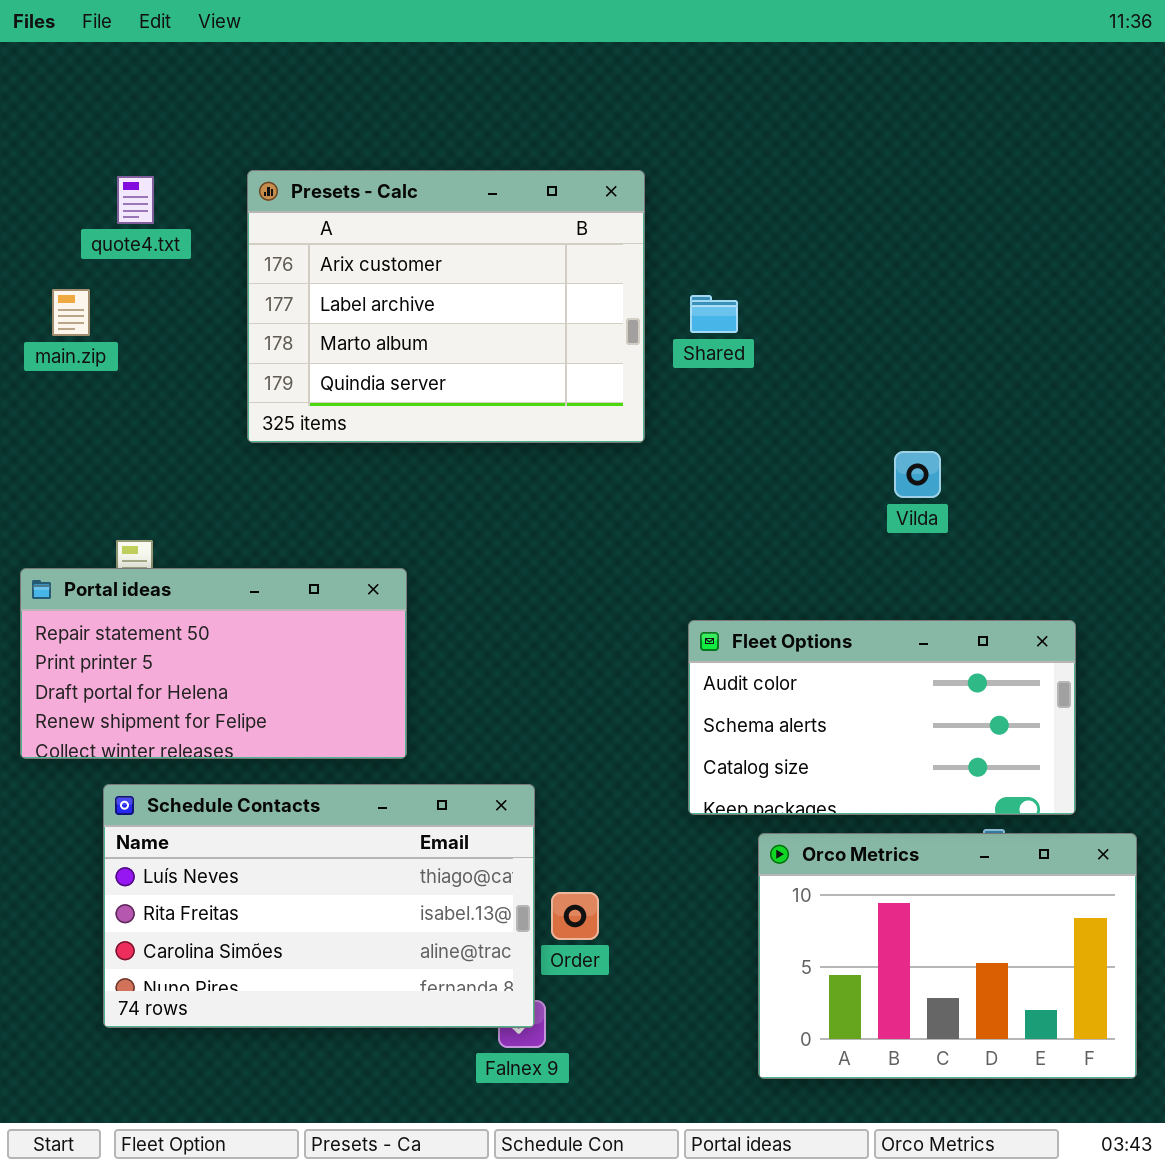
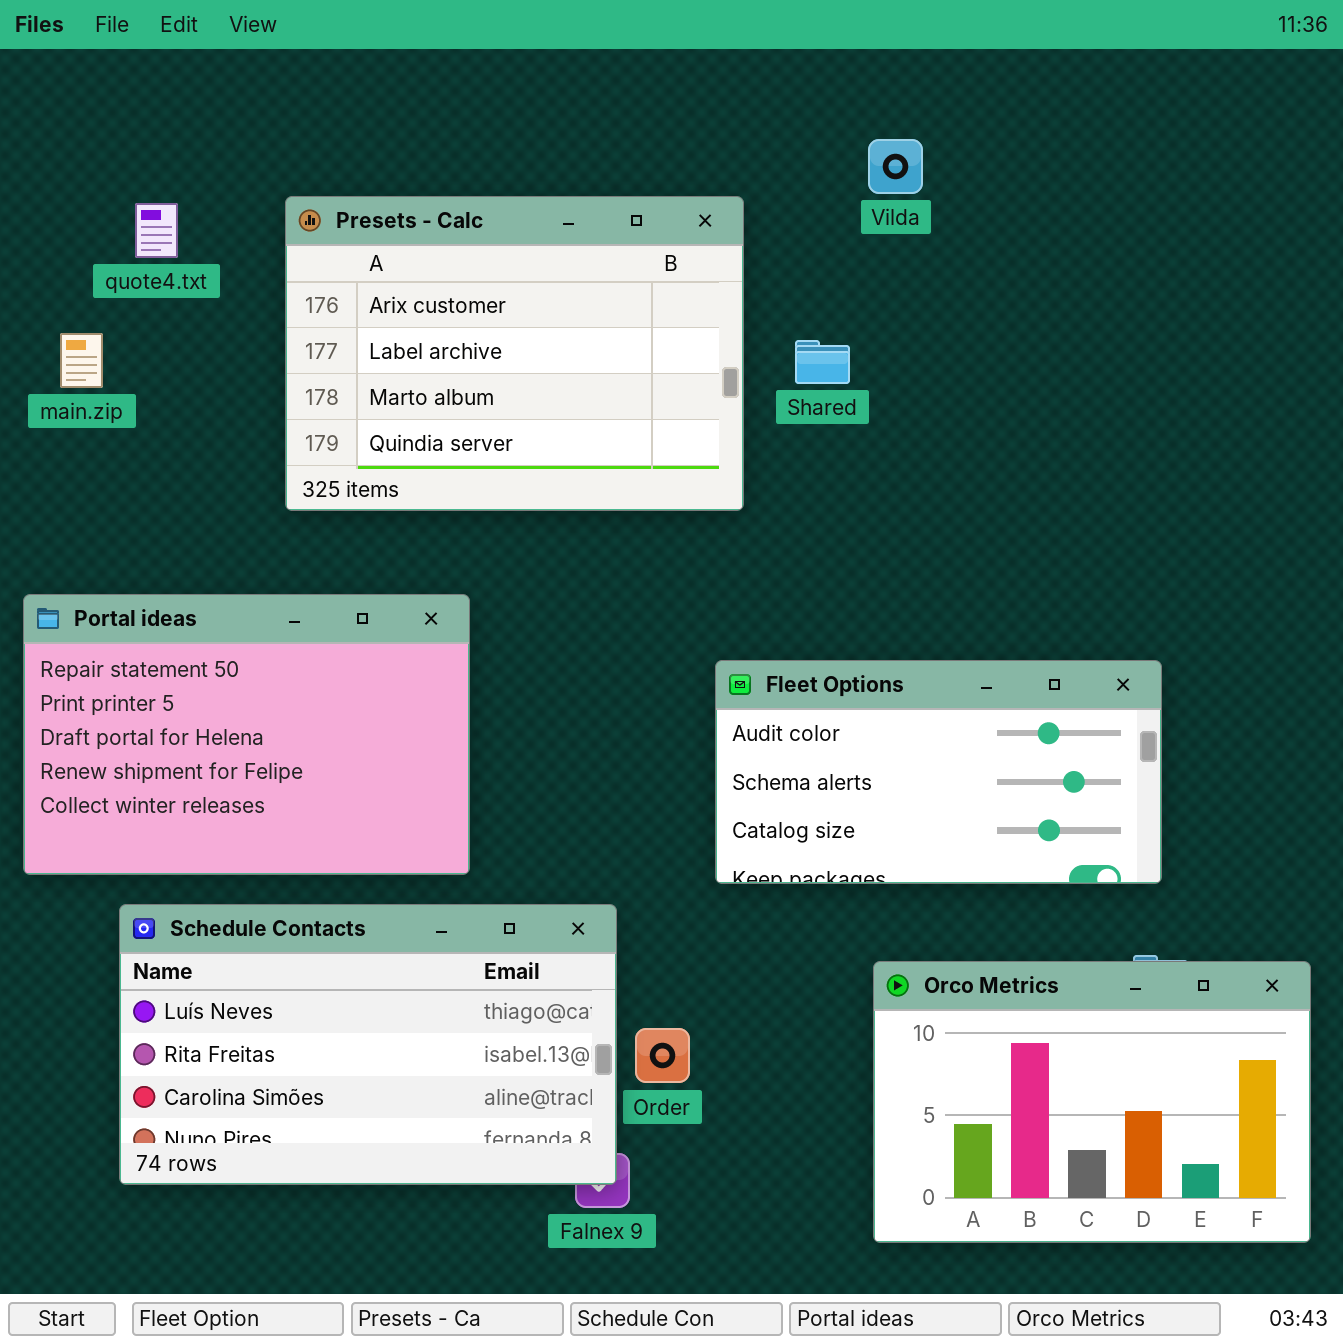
Vilda: [894,451,941,498] -> [868,139,923,194], moved
Portal ideas: [20,568,407,759] -> [23,594,470,875], resized
Fleet Options: [688,620,1076,815] -> [715,660,1162,884], moved

